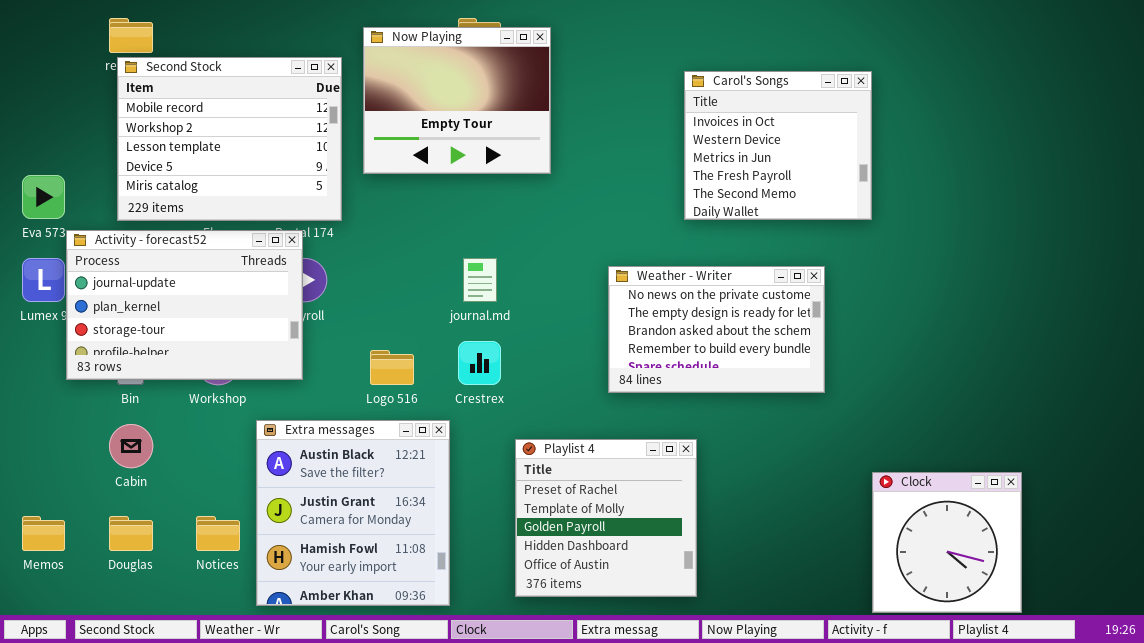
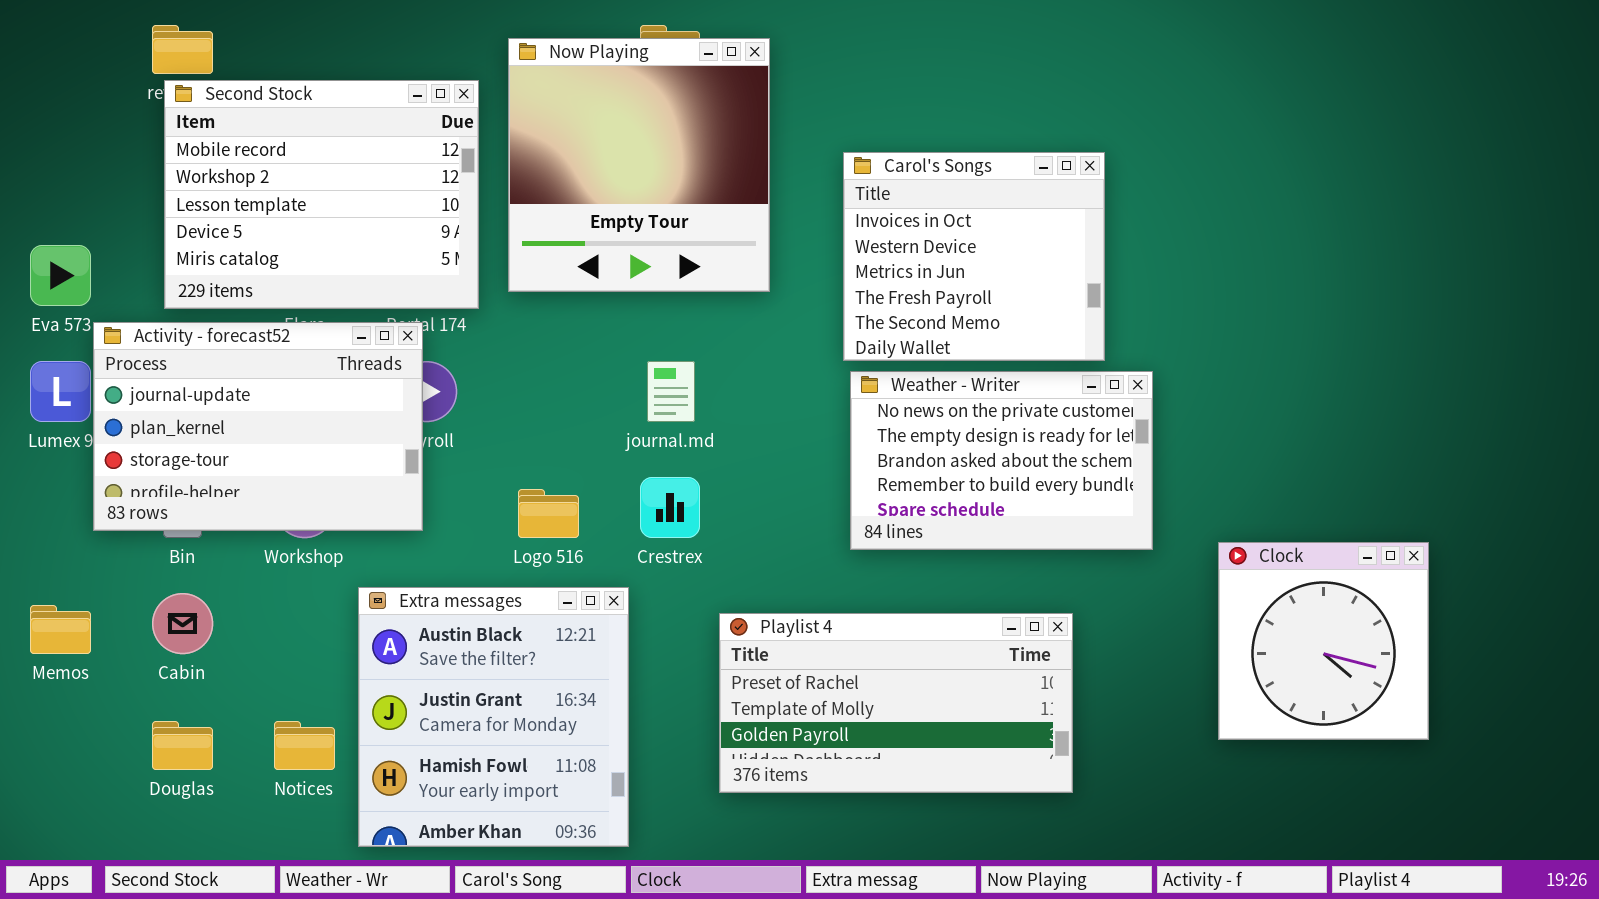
Now Playing: [363,27,551,174] -> [508,38,770,292], resized
Carol's Songs: [684,71,872,220] -> [843,152,1105,361], moved
Playlist 4: [515,439,697,597] -> [719,613,1073,793], resized
Clock: [872,472,1022,613] -> [1218,542,1429,740], moved
Memos: [22,516,65,551] -> [30,605,91,654], moved

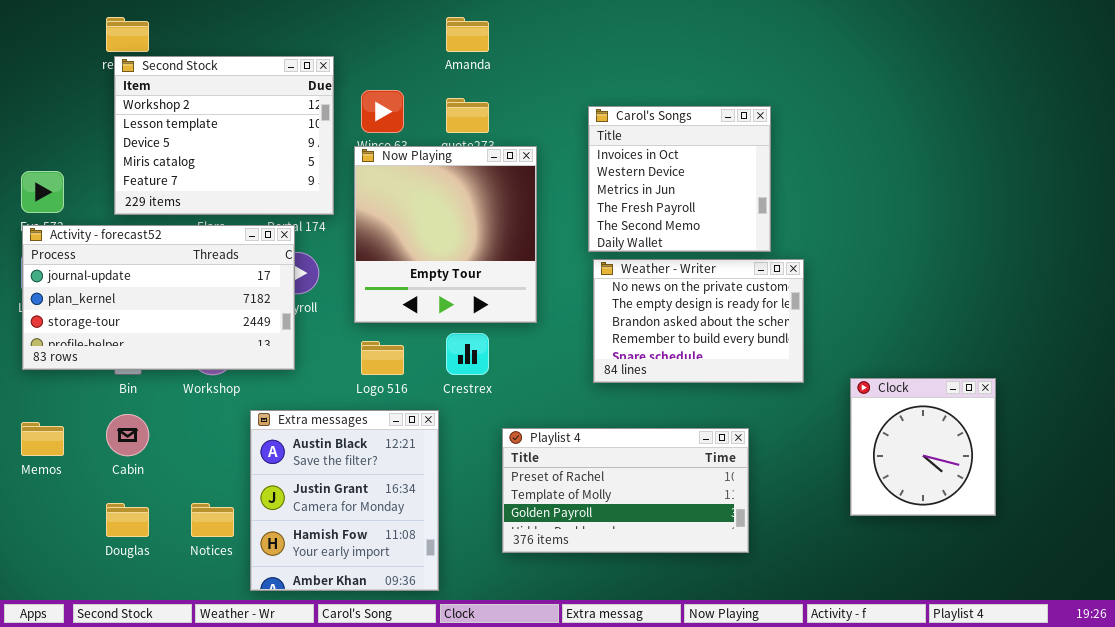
Now Playing: [508,38,770,292] -> [354,146,537,323], moved
Second Stock: [164,80,479,309] -> [114,56,334,215], scrolled down 1 row
Activity - forecast52: [93,322,423,531] -> [22,225,295,370], resized

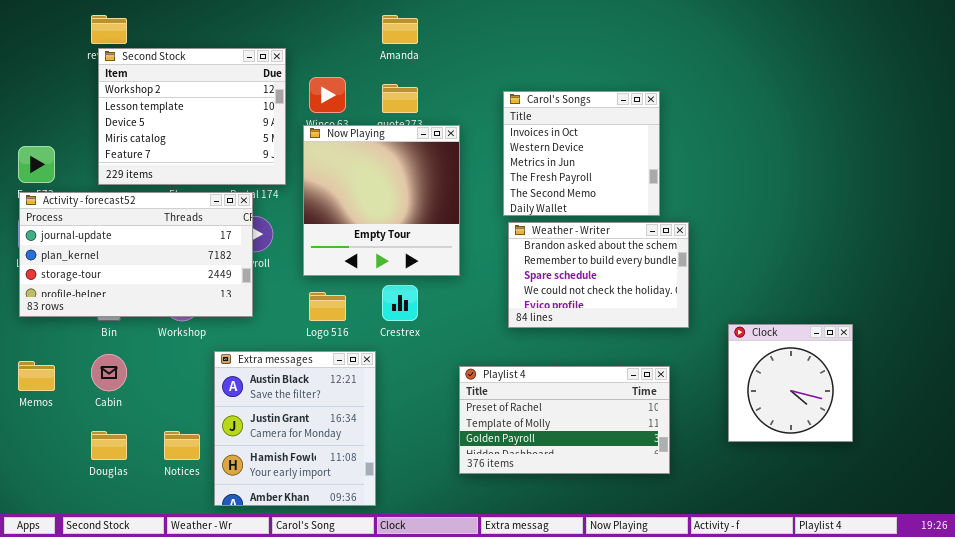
Weather - Writer: [593,259,804,383] -> [508,222,689,328], scrolled down 2 rows
Playlist 4: [502,428,749,553] -> [459,366,670,474], moved

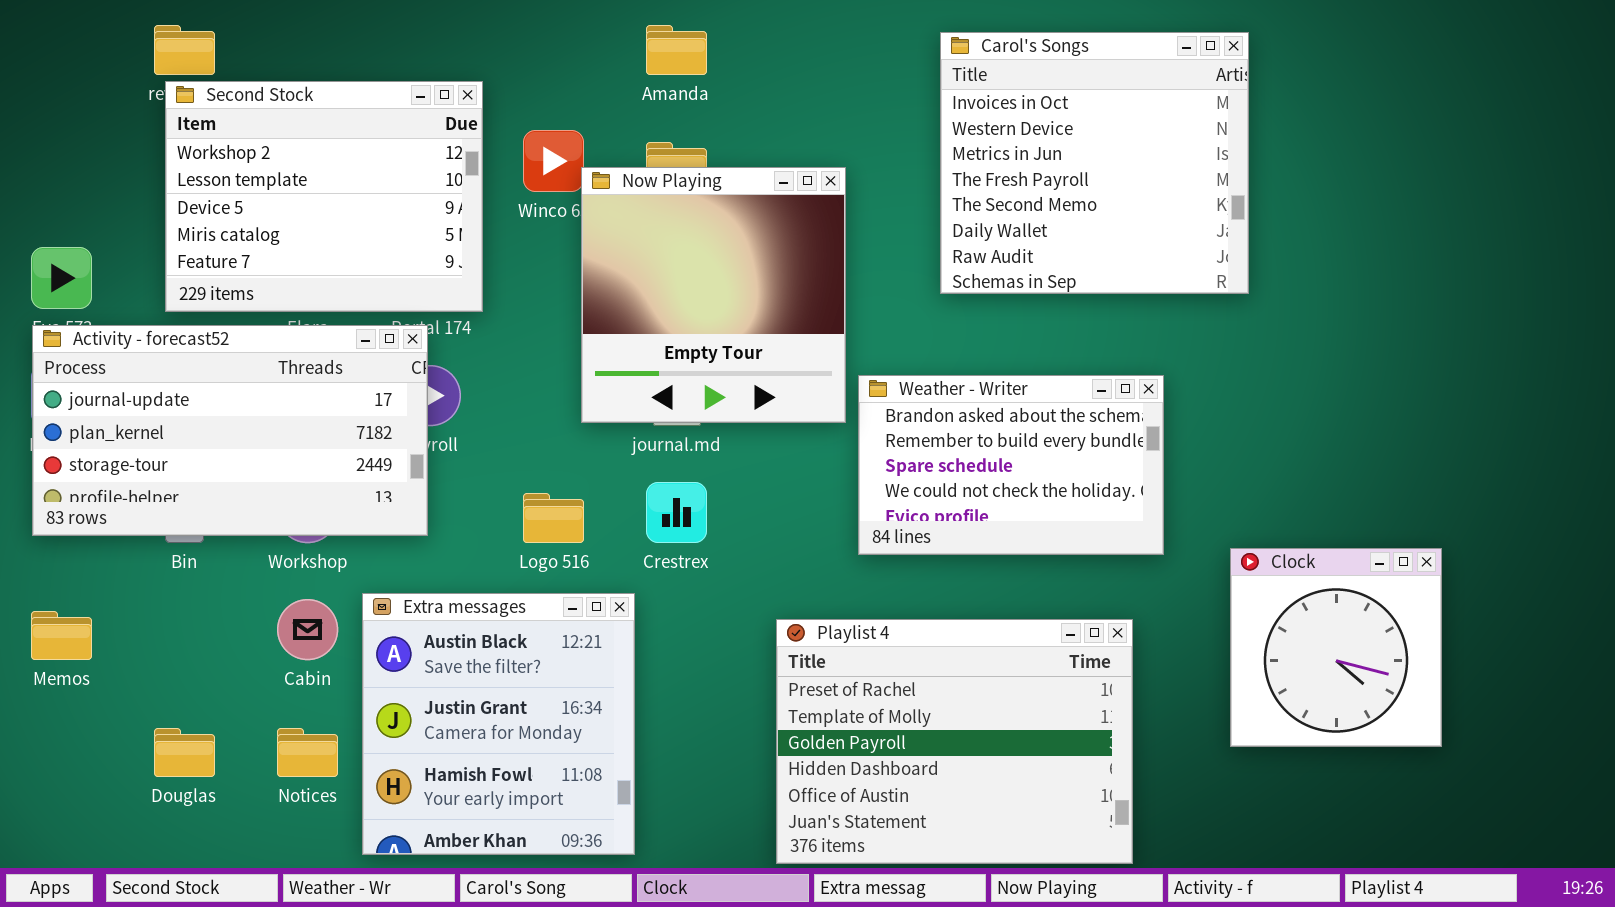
Carol's Songs: [503,91,660,216] -> [940,32,1249,294], moved, resized
Now Playing: [303,125,460,276] -> [581,167,846,423], moved
Cabin: [91,354,127,391] -> [277,599,338,660], moved
Playlist 4: [459,366,670,474] -> [776,619,1133,864], resized

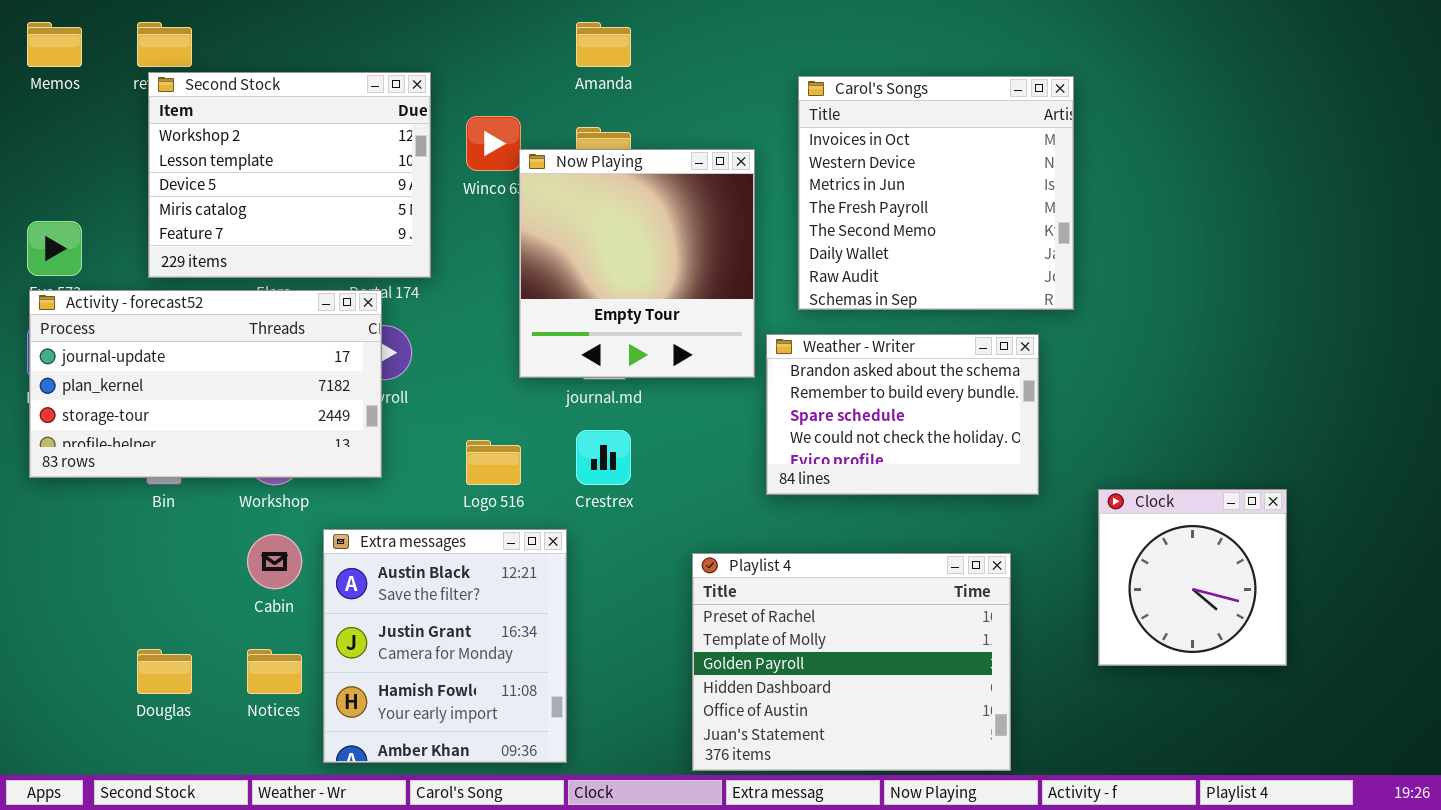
Carol's Songs: [940,32,1249,294] -> [798,76,1074,310], moved
Memos: [31,611,92,660] -> [27,22,82,67], moved

